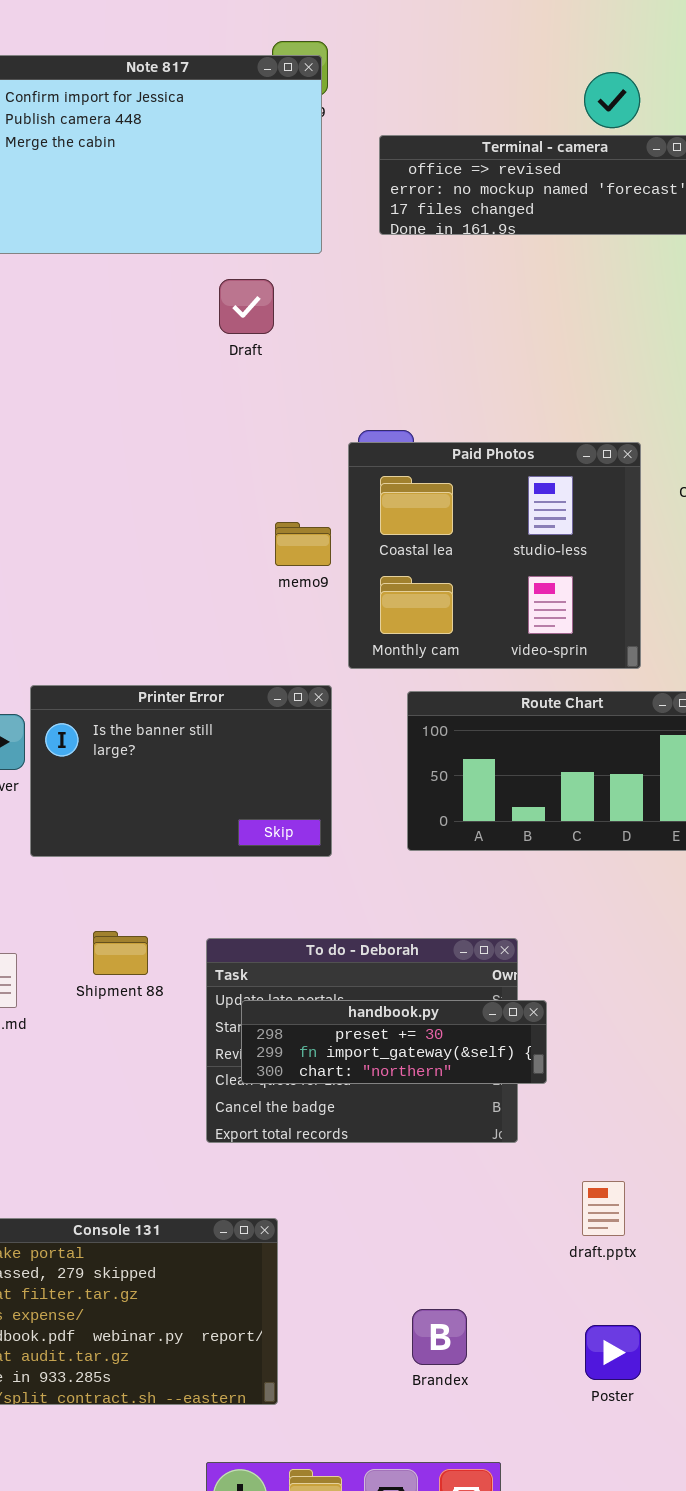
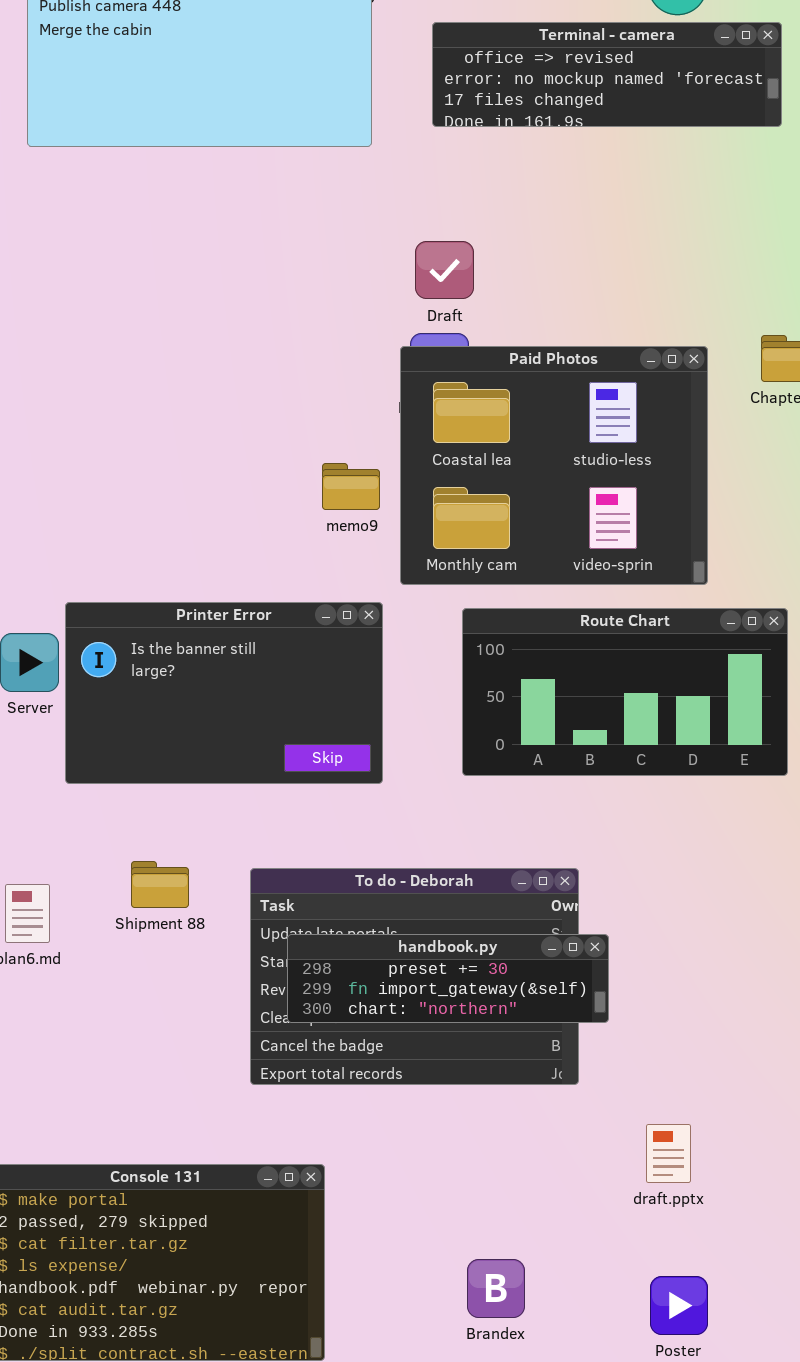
Draft: [219,279,274,334] -> [415,241,474,299], moved
memo9: [275,522,331,566] -> [322,463,380,510], moved

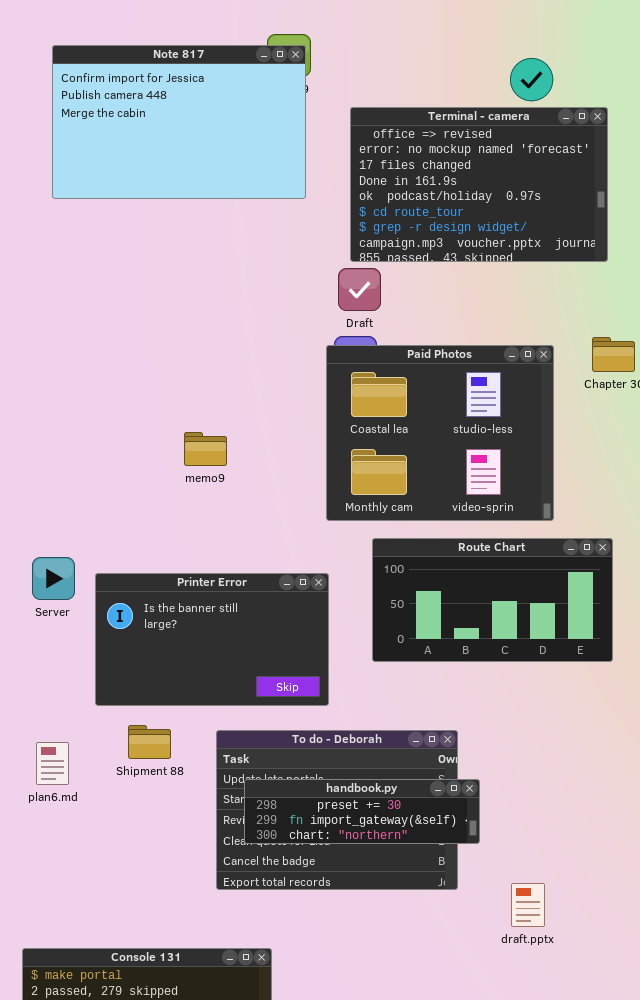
Terminal - camera: [432,22,782,127] -> [350,107,608,262], resized
memo9: [322,463,380,510] -> [184,432,227,466], moved
Printer Error: [65,602,383,784] -> [95,573,329,706], moved
draft.pptx: [646,1124,691,1183] -> [511,883,545,927], moved

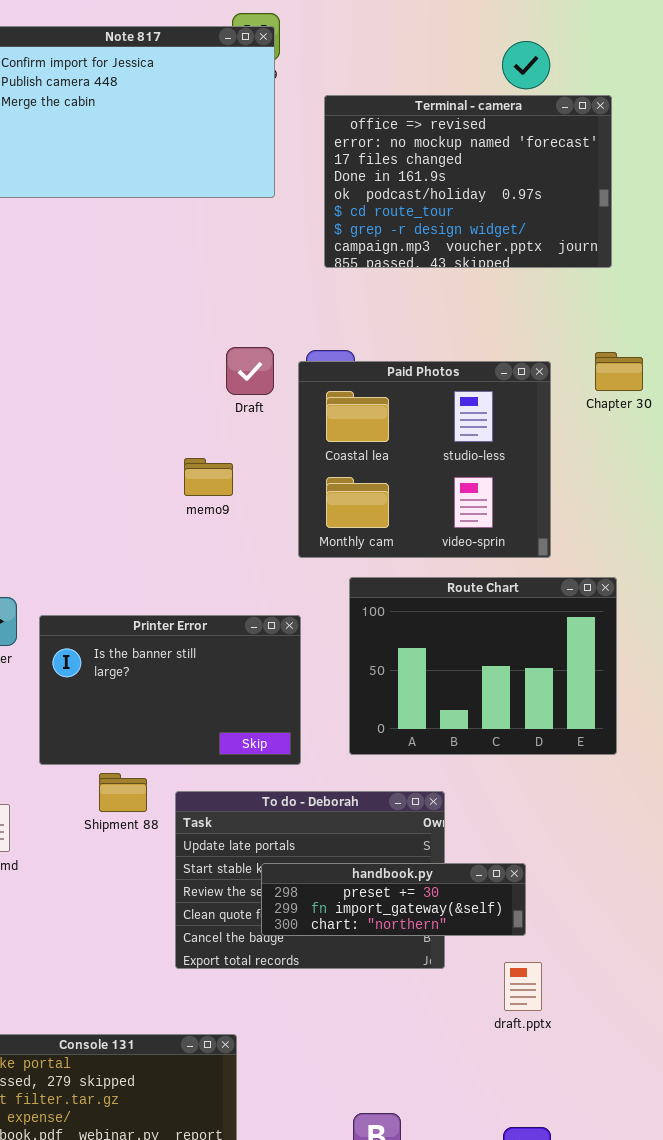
Draft: [338,268,381,311] -> [226,347,274,395], moved
memo9: [184,432,227,466] -> [184,458,233,496], moved
Route Chart: [372,538,613,662] -> [349,577,617,755], resized
Shipment 88: [128,725,171,759] -> [99,773,147,812], moved
handbook.py: [244,779,480,844] -> [261,863,526,936], moved

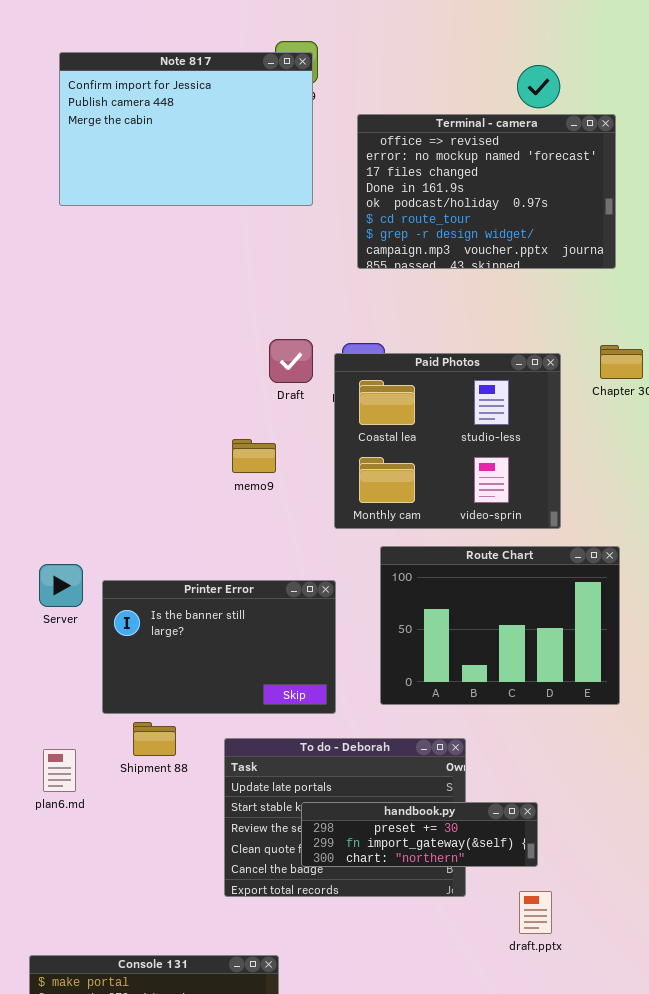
Shipment 88: [99,773,147,812] -> [133,722,176,756], moved

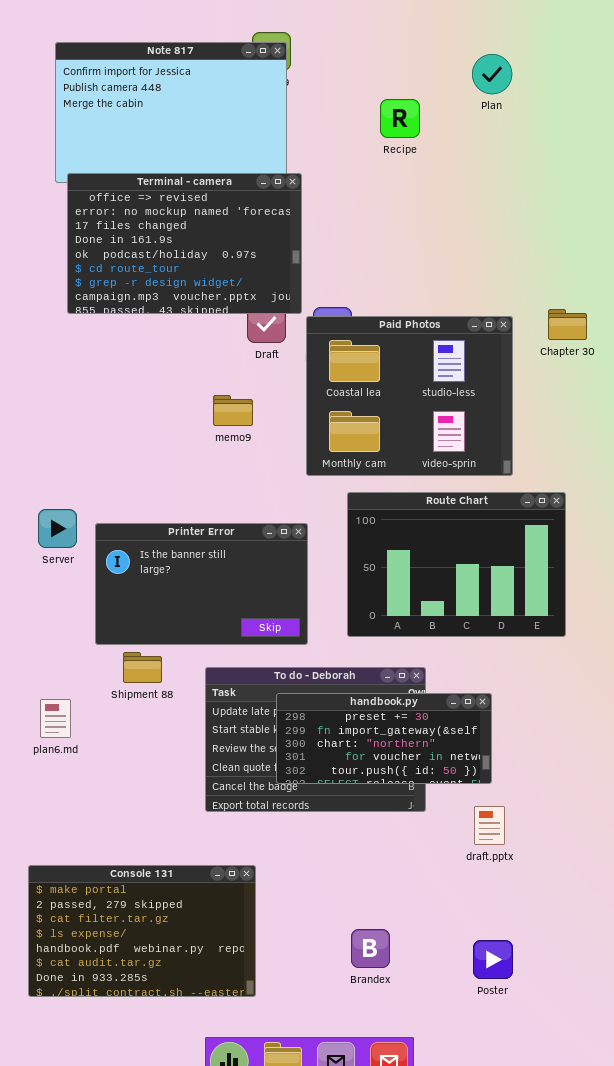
Terminal - camera: [357,114,616,269] -> [67,173,302,314], moved
plan6.md: [43,749,76,792] -> [40,699,71,738], moved
handbook.py: [301,802,538,867] -> [276,693,492,784], resized

